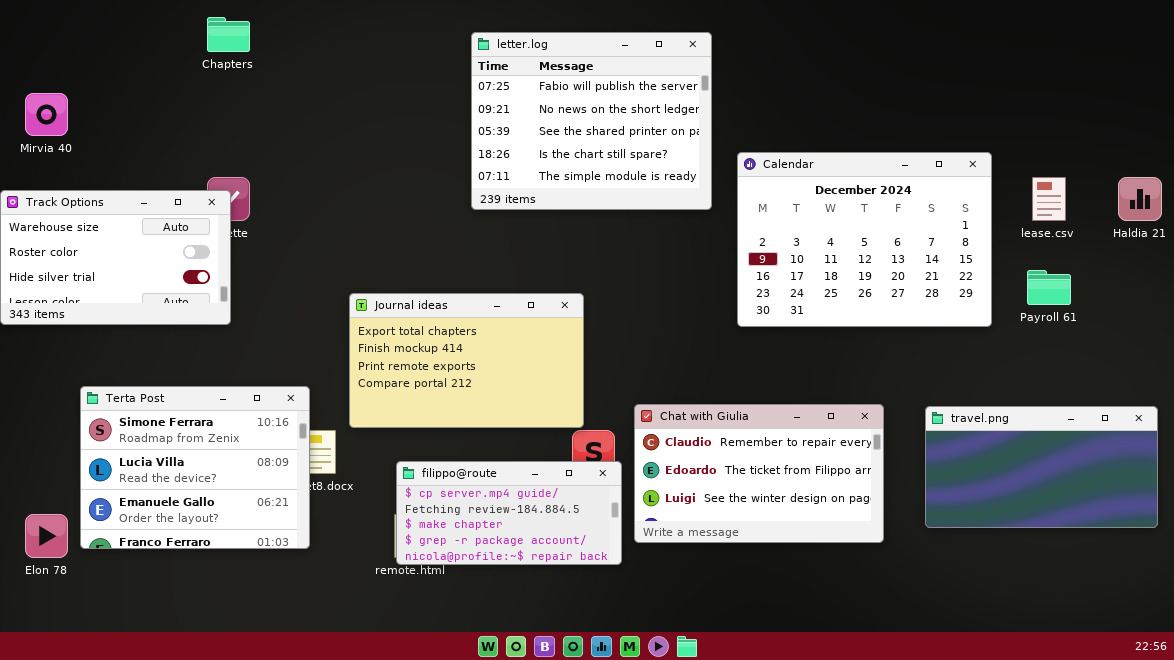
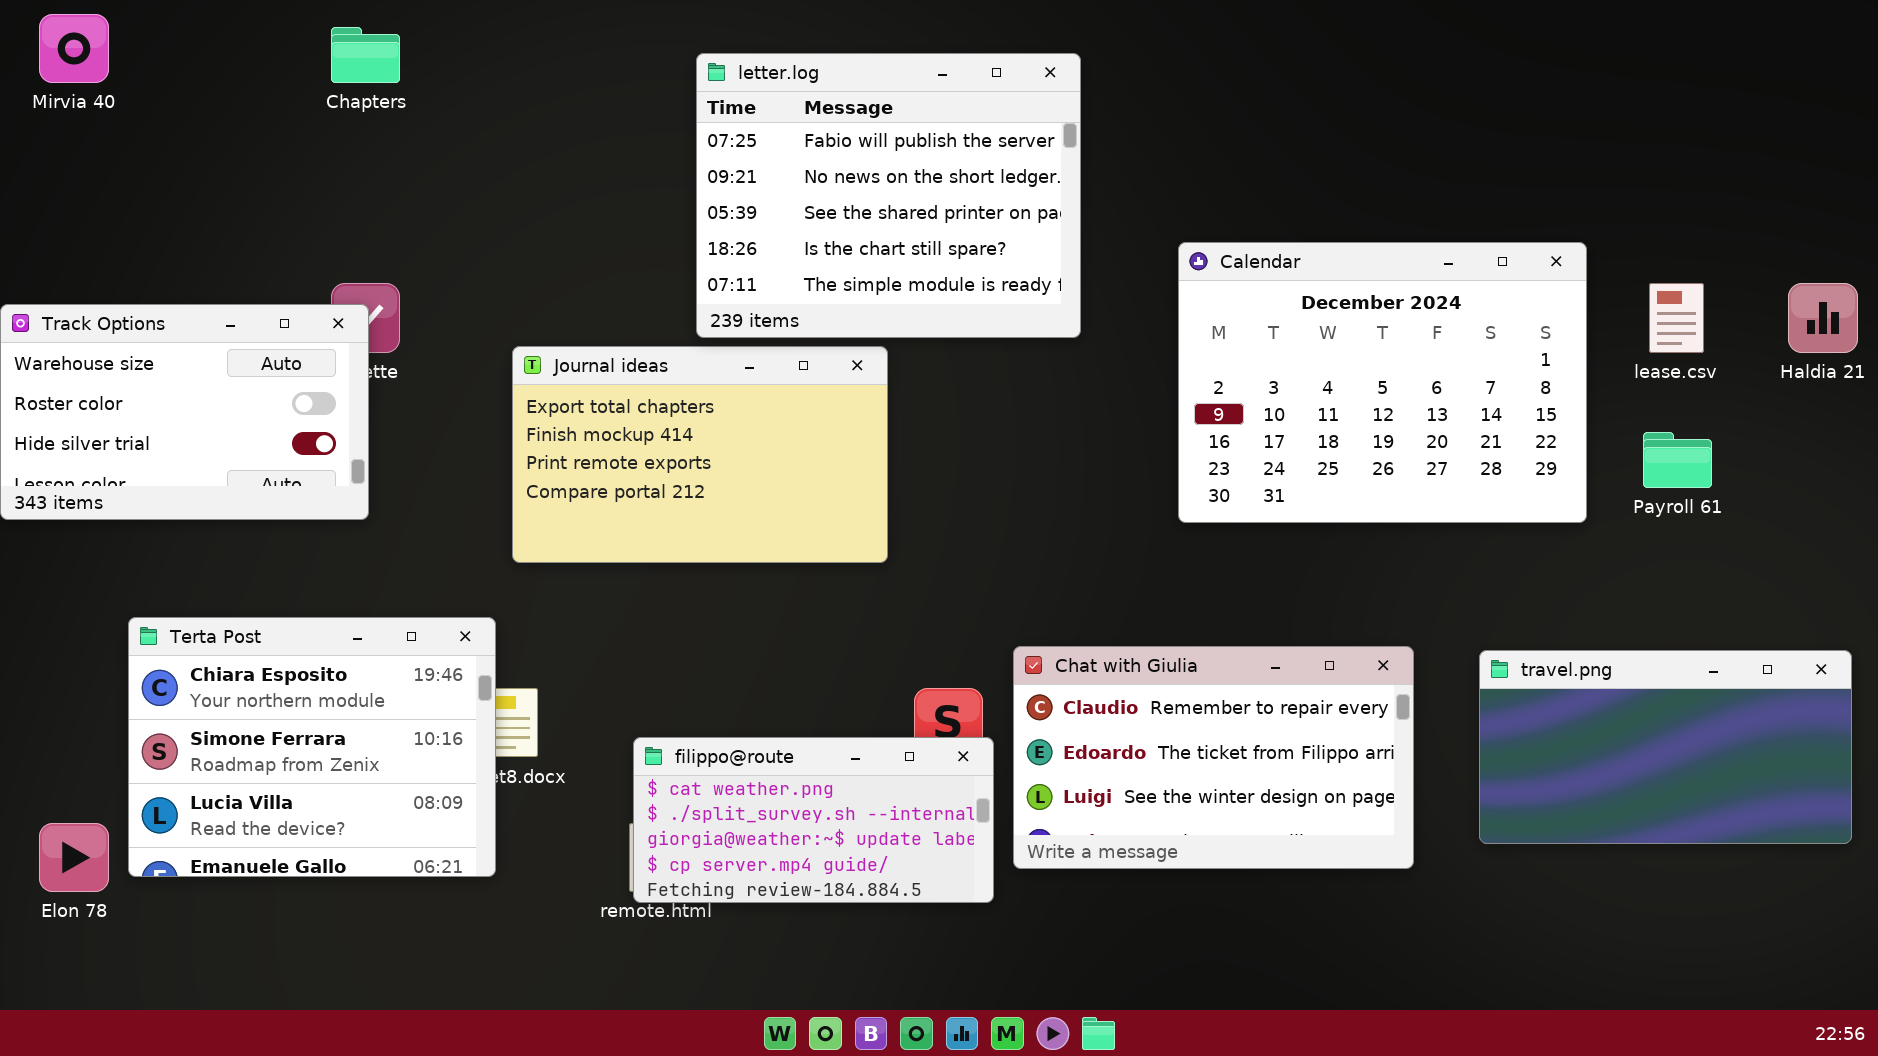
letter.log: [471,32,712,210] -> [696,53,1081,338], moved
Mirvia 40: [25,93,68,136] -> [39,14,109,83], moved
Journal ideas: [349,293,584,428] -> [512,346,888,563], moved
Terta Post: [80,386,310,549] -> [128,617,496,877], scrolled up 1 row
filippo@route: [396,461,622,565] -> [633,737,994,903], scrolled up 3 rows

